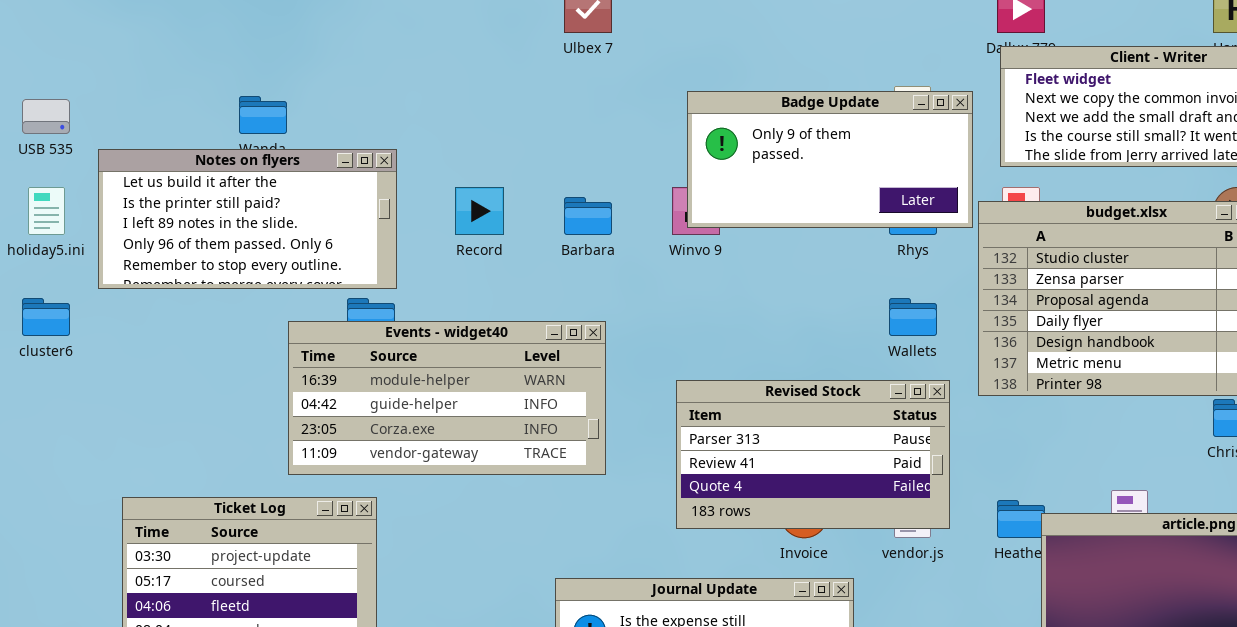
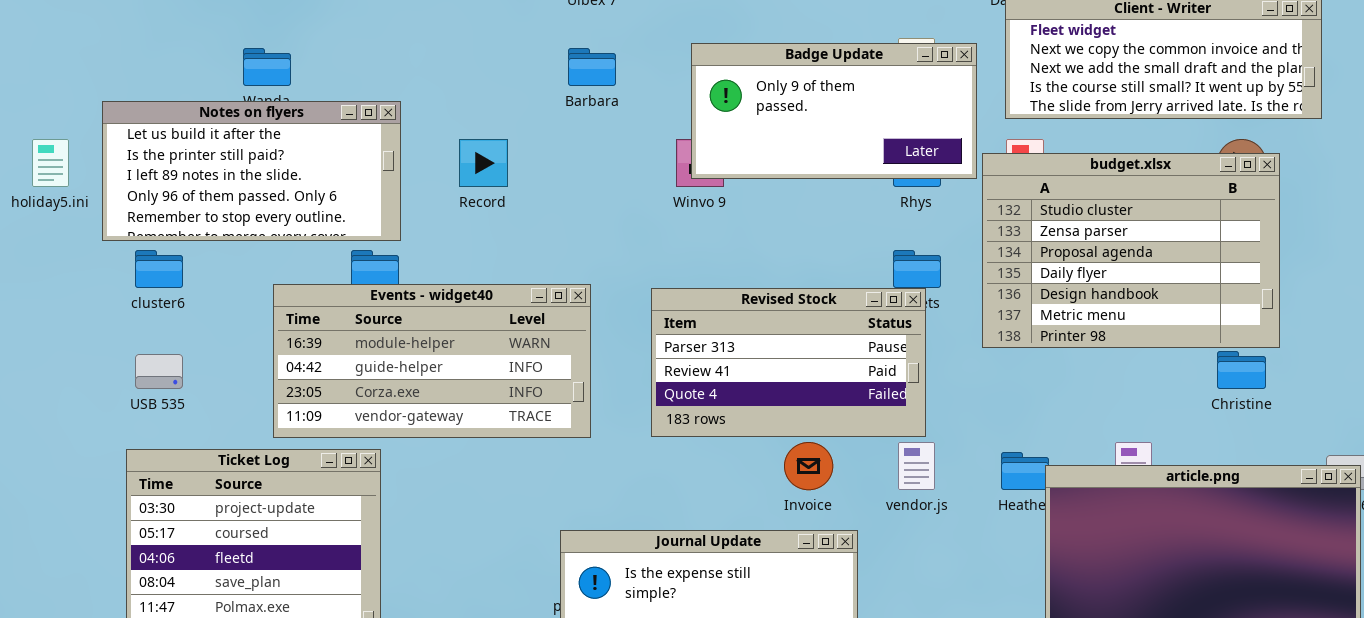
USB 535: [22,99,70,134] -> [135,354,183,389], moved
Barbara: [564,197,612,235] -> [568,48,616,86], moved
cluster6: [22,298,70,336] -> [135,250,183,288], moved
Events - widget40: [288,321,606,475] -> [273,284,591,438], moved
Revised Stock: [676,380,950,529] -> [651,288,926,437], moved

